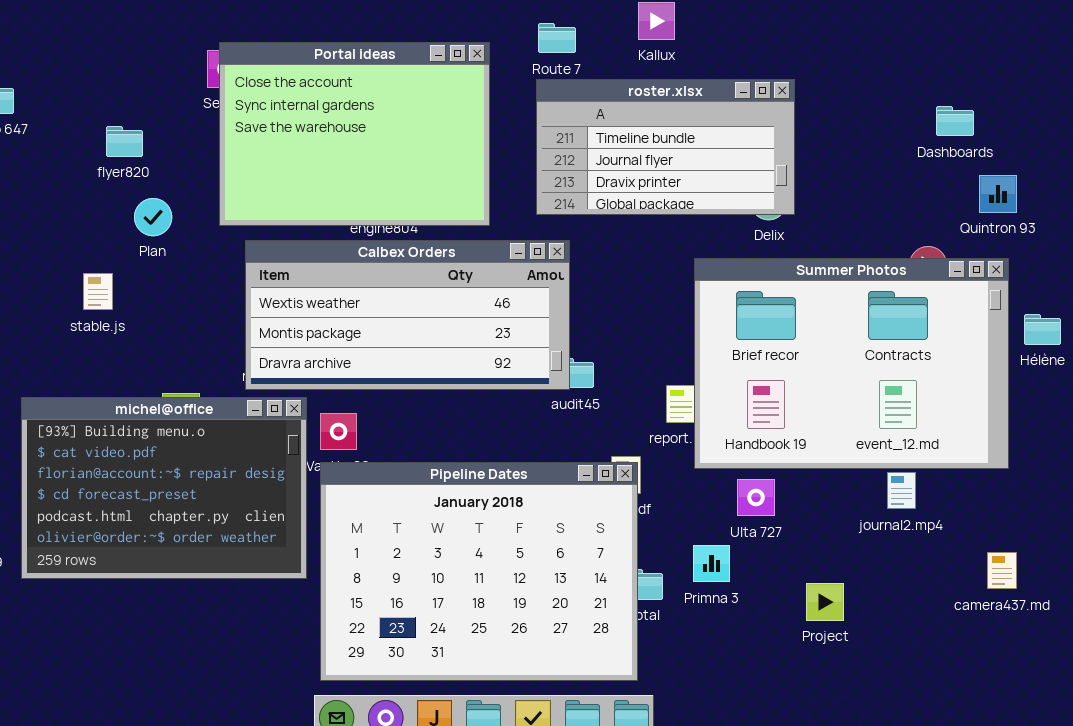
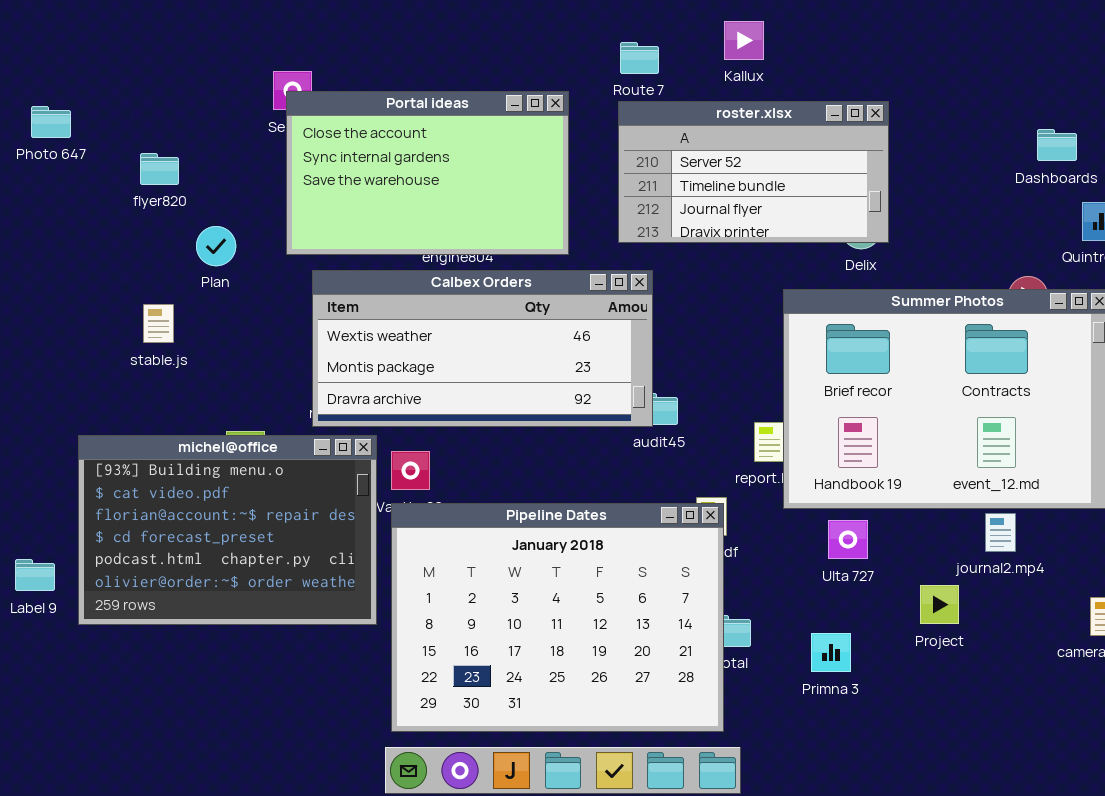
Portal ideas: [219,42,490,226] -> [286,91,569,255], resized
roster.xlsx: [536,79,795,215] -> [618,101,889,243], scrolled up 1 row
flyer820: [106,126,143,157] -> [140,153,179,185], moved
Primna 3: [693,545,730,582] -> [811,633,851,672], moved
Project: [806,583,844,621] -> [920,585,959,624], moved

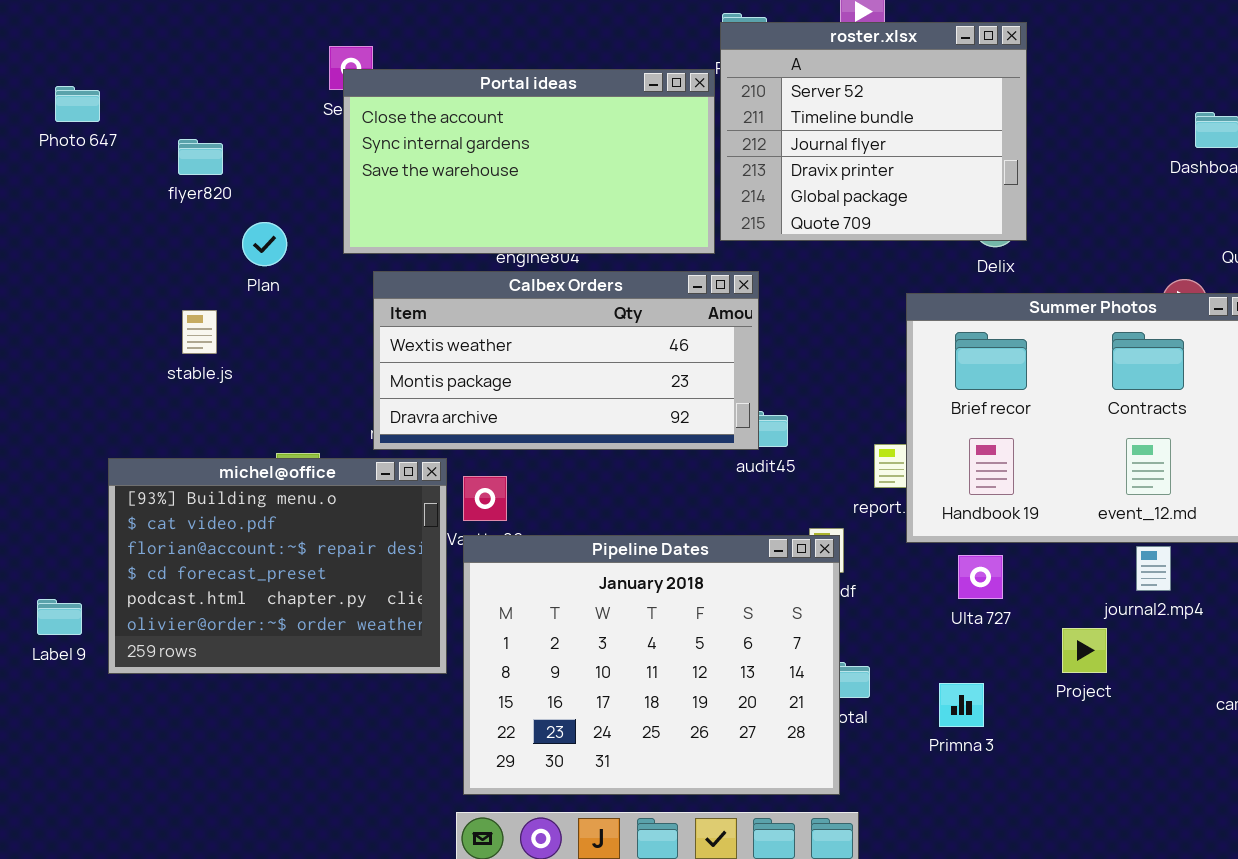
Portal ideas: [286,91,569,255] -> [343,69,715,254], resized
roster.xlsx: [618,101,889,243] -> [720,22,1027,241], resized

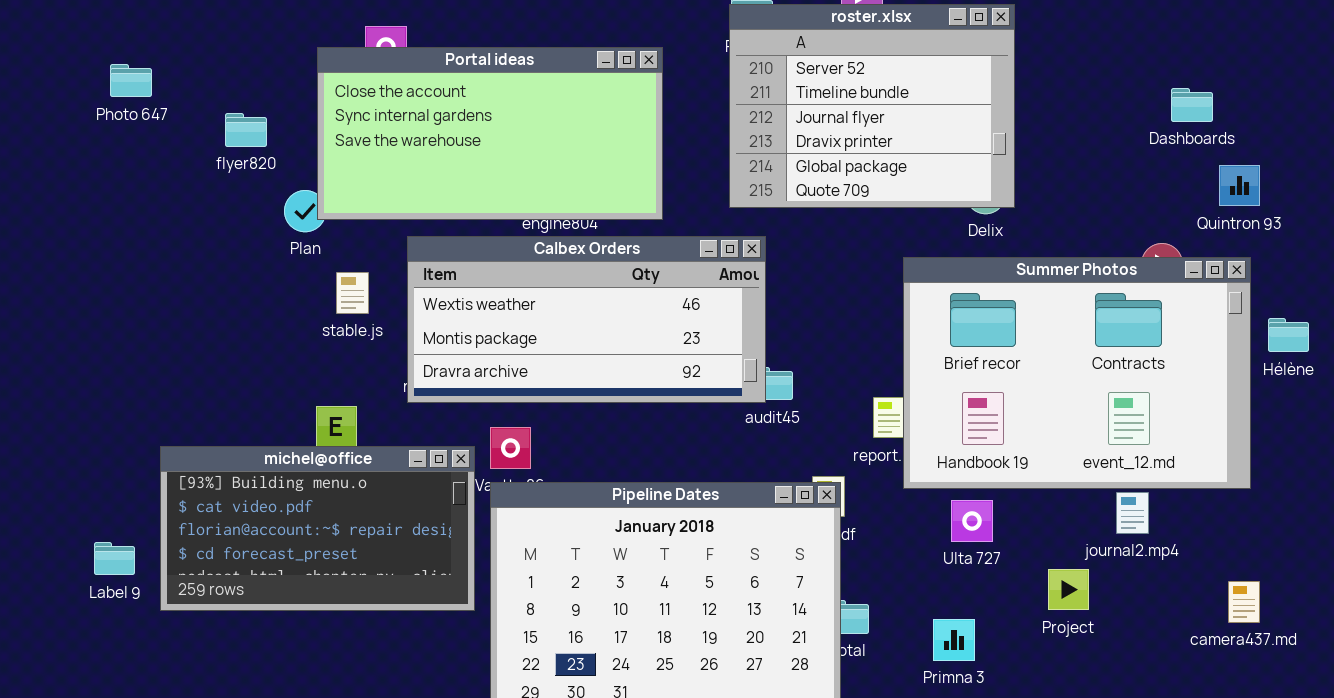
Portal ideas: [343,69,715,254] -> [317,47,663,220], moved
stable.js: [182,310,217,354] -> [336,272,369,314], moved
michel@office: [108,458,447,674] -> [160,446,475,611], resized

